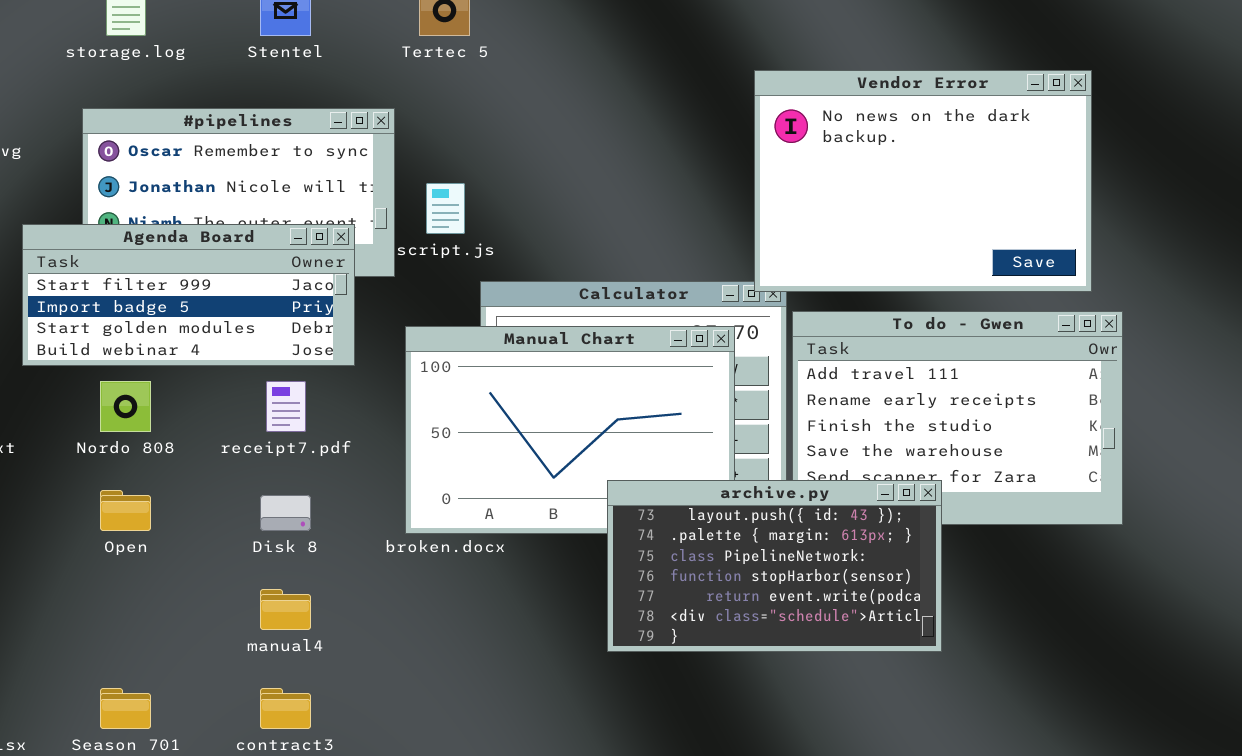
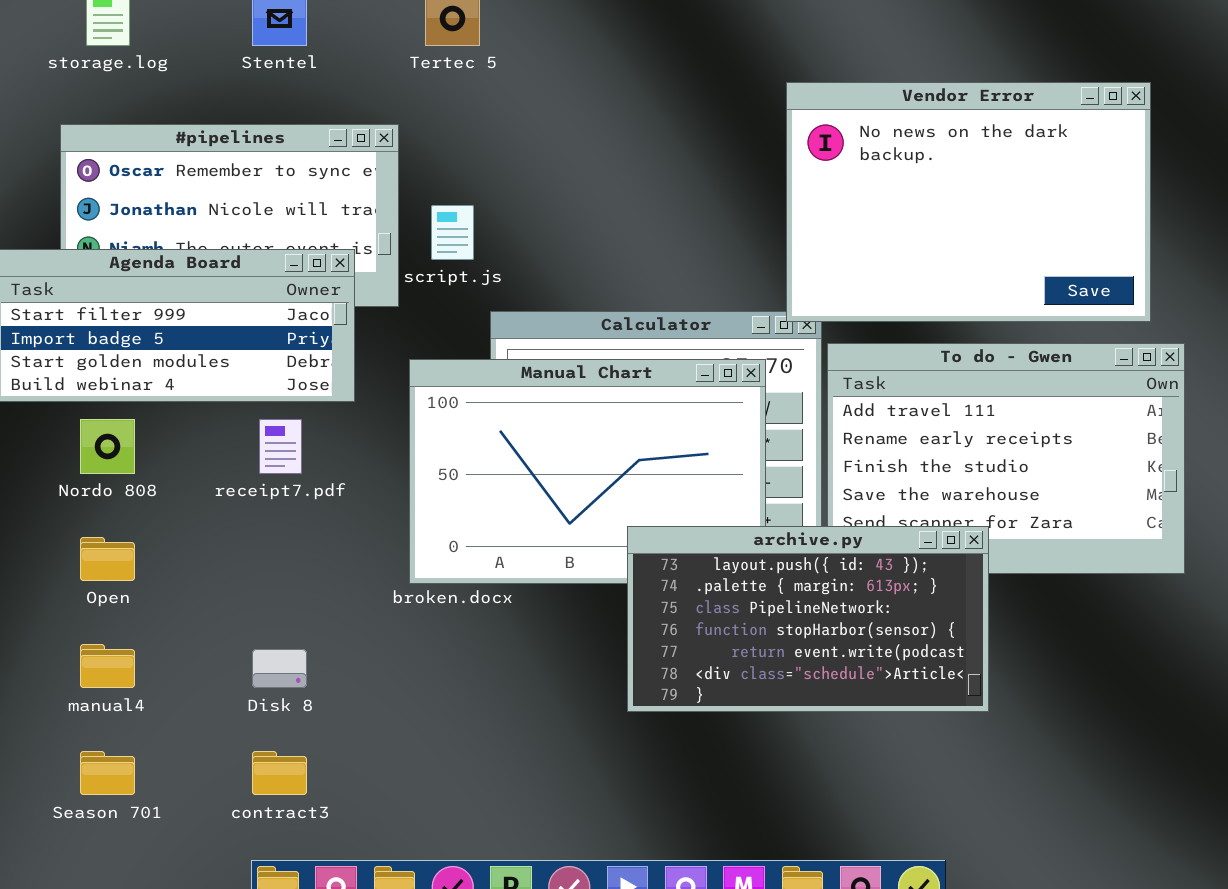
Disk 8: [260,495,311,531] -> [252,649,307,688], moved
manual4: [260,589,311,630] -> [80,644,135,688], moved

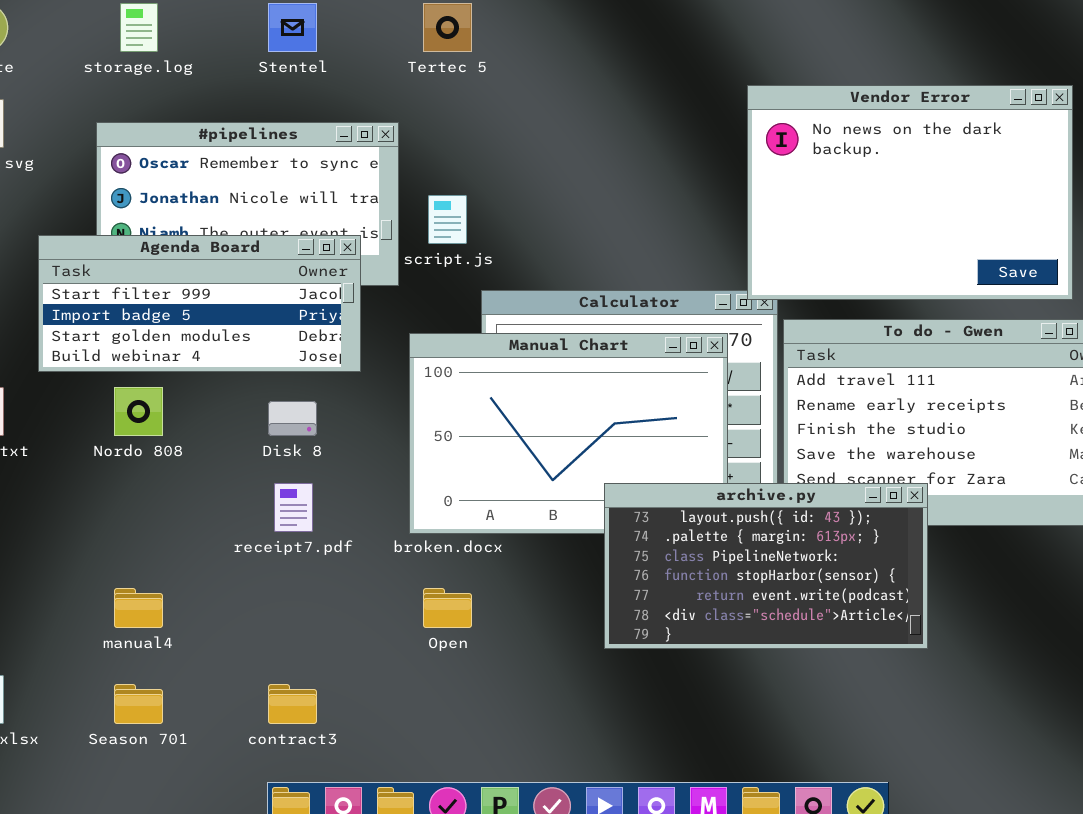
receipt7.pdf: [259,419,302,474] -> [274,483,313,532], moved
Open: [80,537,135,581] -> [423,588,472,628], moved
Disk 8: [252,649,307,688] -> [268,401,317,436], moved

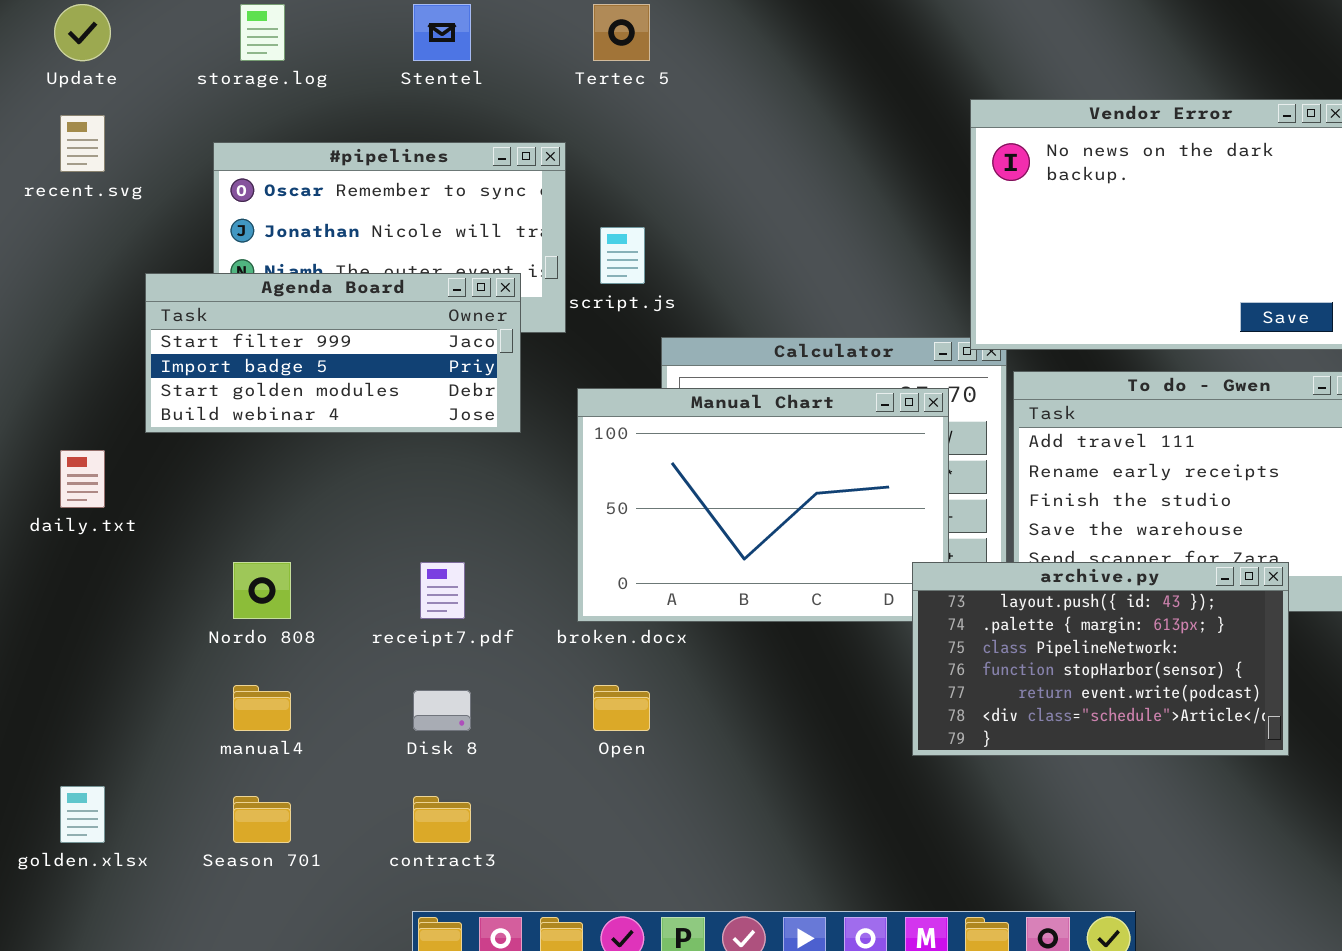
Nordo 808: [114,387,163,436] -> [233,562,291,619], moved
Disk 8: [268,401,317,436] -> [413,690,471,731], moved
archive.py: [604,483,928,649] -> [912,562,1289,756], moved

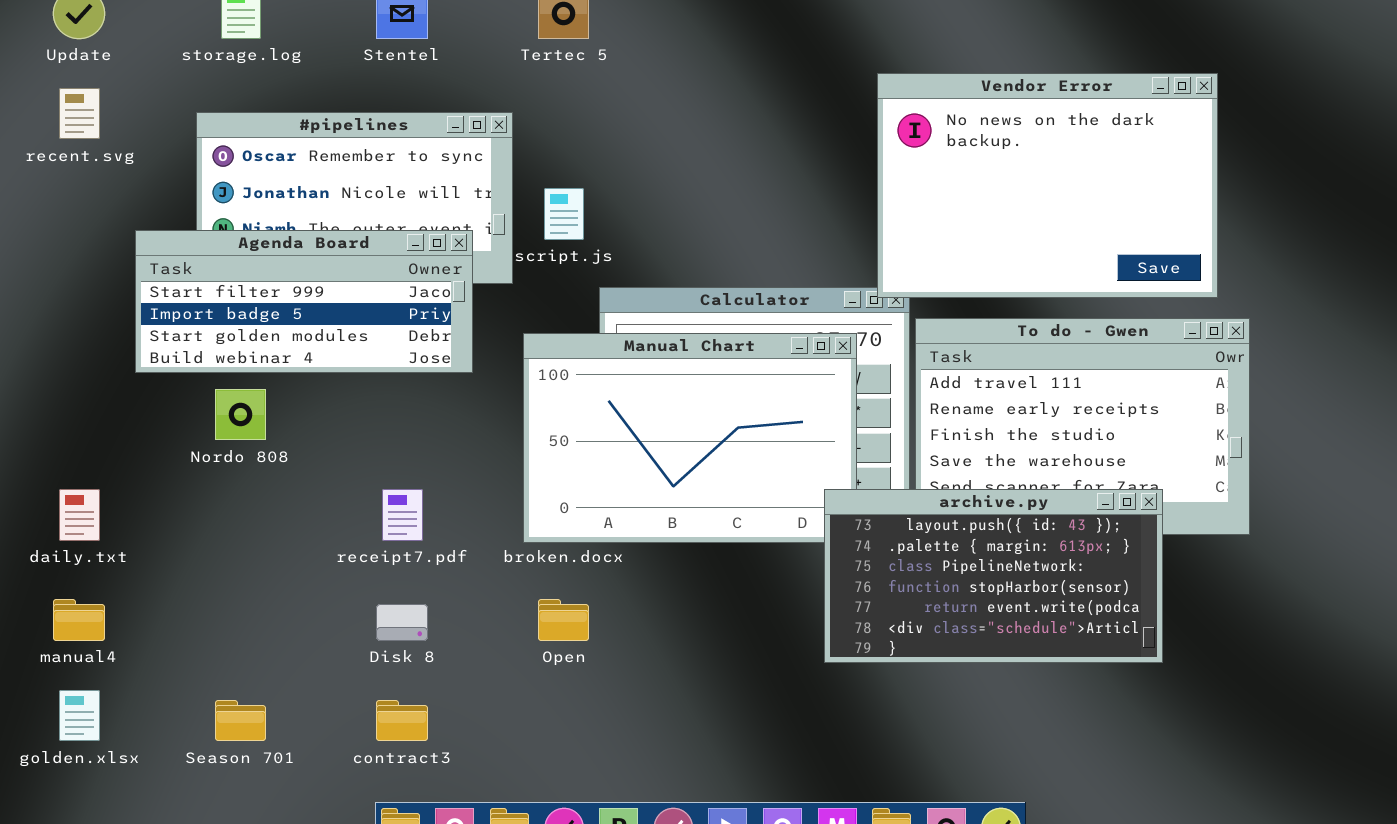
daily.txt: [60,450,105,508] -> [59,489,100,541], moved
Nordo 808: [233,562,291,619] -> [215,389,266,440], moved
manual4: [233,685,291,731] -> [53,599,105,641], moved

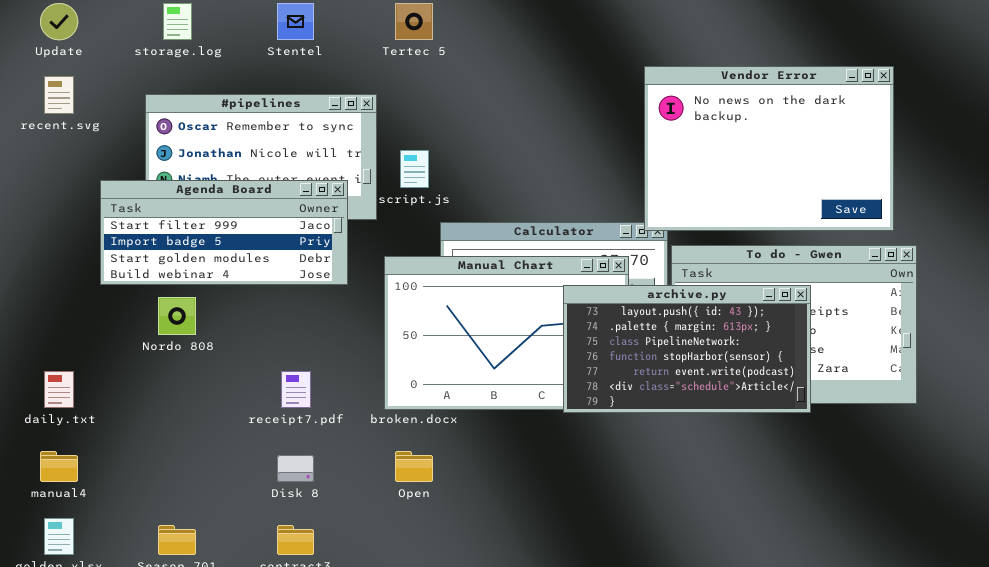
archive.py: [824,489,1163,663] -> [563,285,811,413], moved

